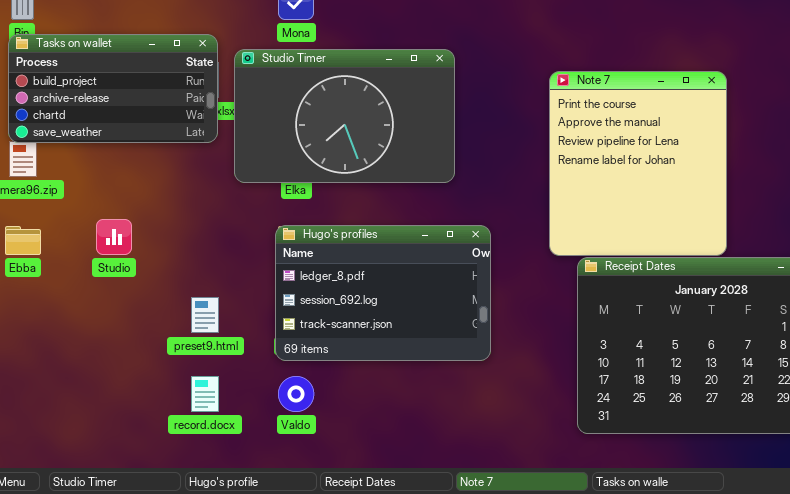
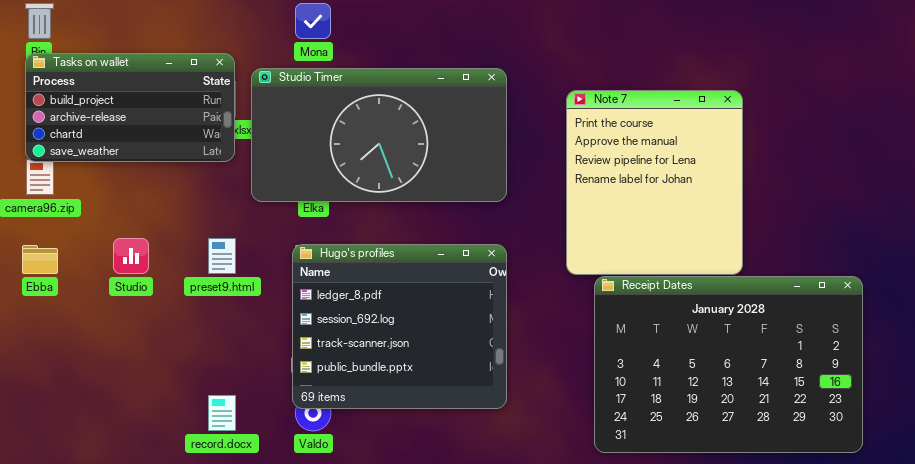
Studio Timer: [234,49,455,183] -> [251,68,507,202], resized
Hugo's profiles: [275,225,491,361] -> [292,244,507,409], resized
preset9.html: [191,297,219,333] -> [208,238,236,274], moved

